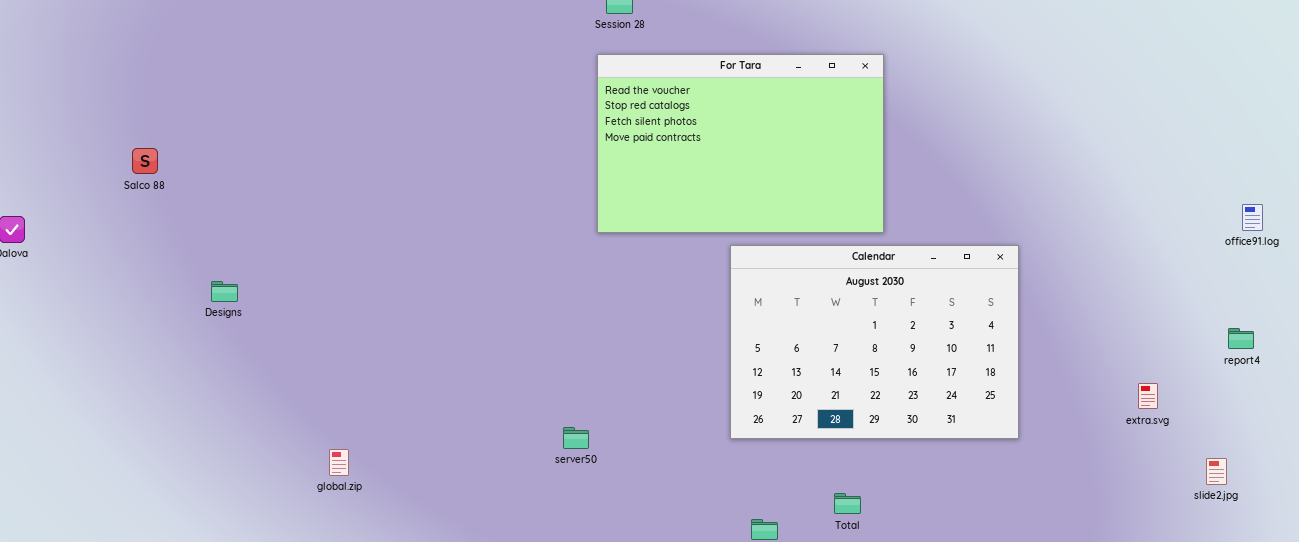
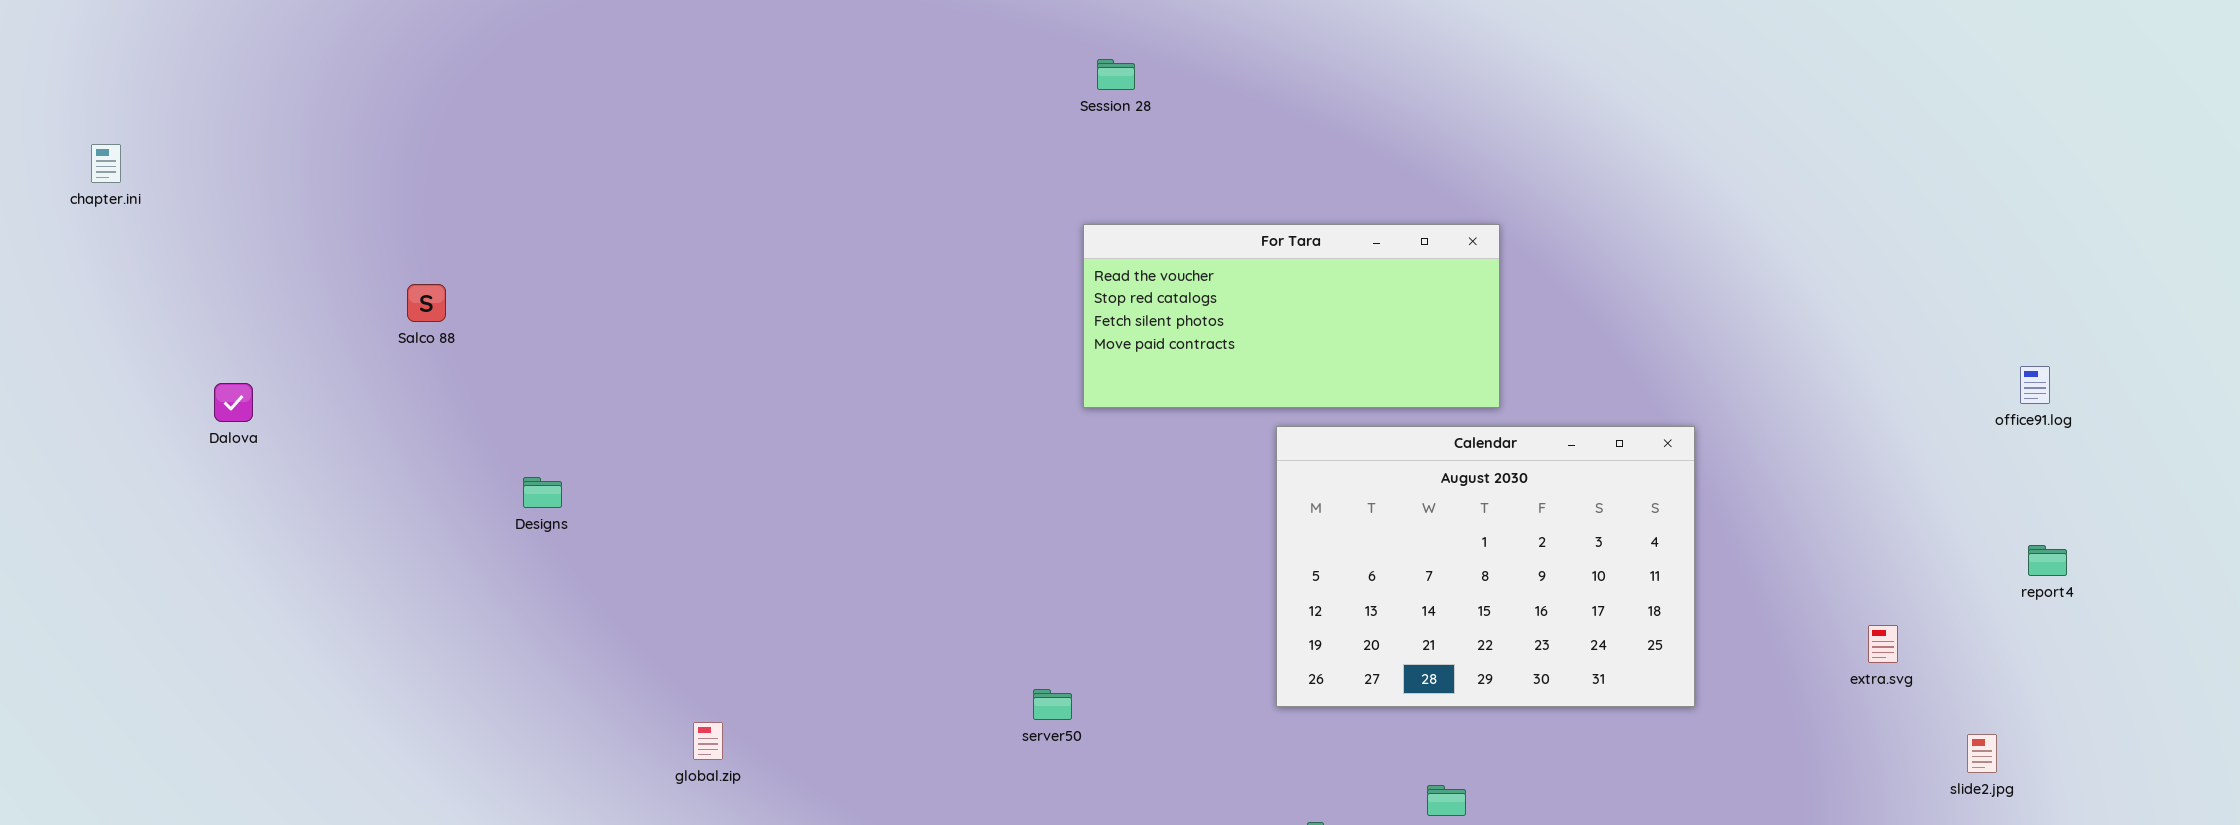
For Tara: [597,54,884,233] -> [1083,224,1500,408], resized
report4: [1228,328,1254,349] -> [2028,545,2067,576], moved

